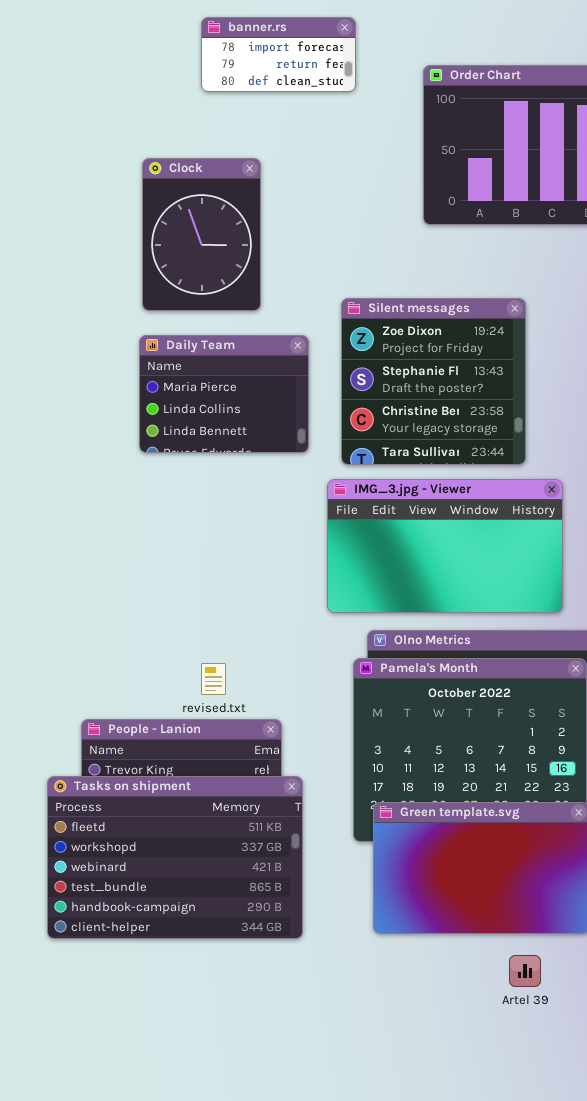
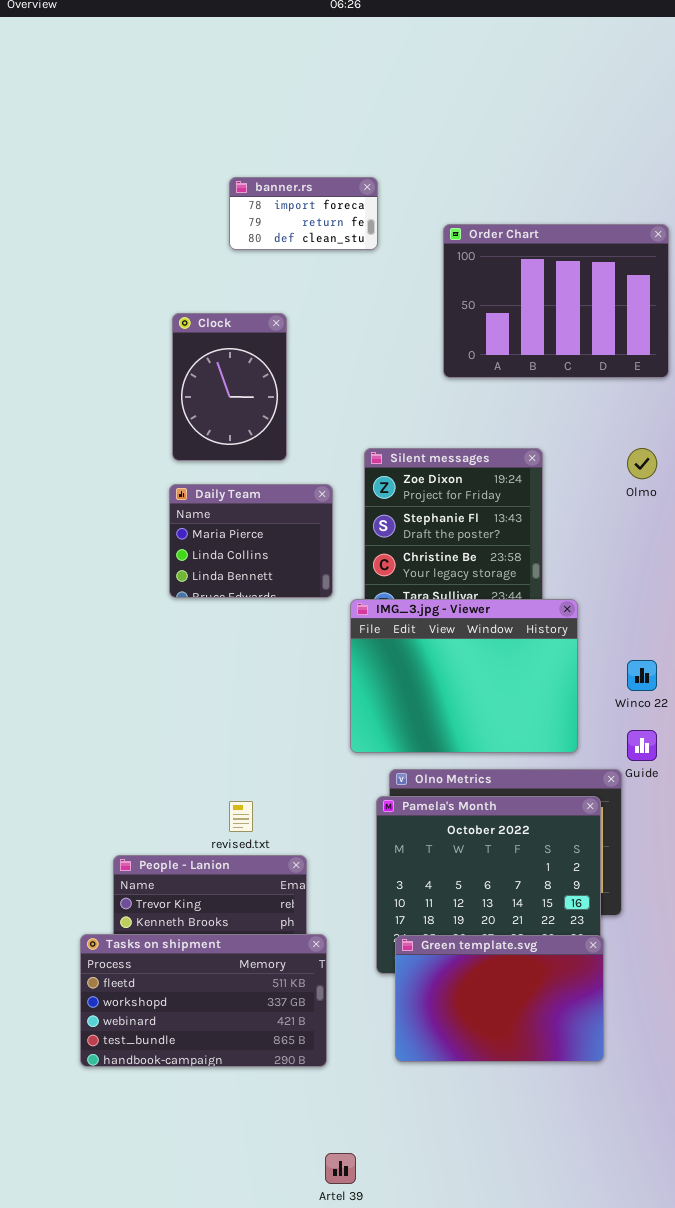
IMG_3.jpg - Viewer: [327,479,563,613] -> [350,599,578,753], resized
Tasks on shipment: [47,776,303,939] -> [80,934,327,1067], resized
Artel 39: [509,955,541,987] -> [325,1153,356,1184], moved

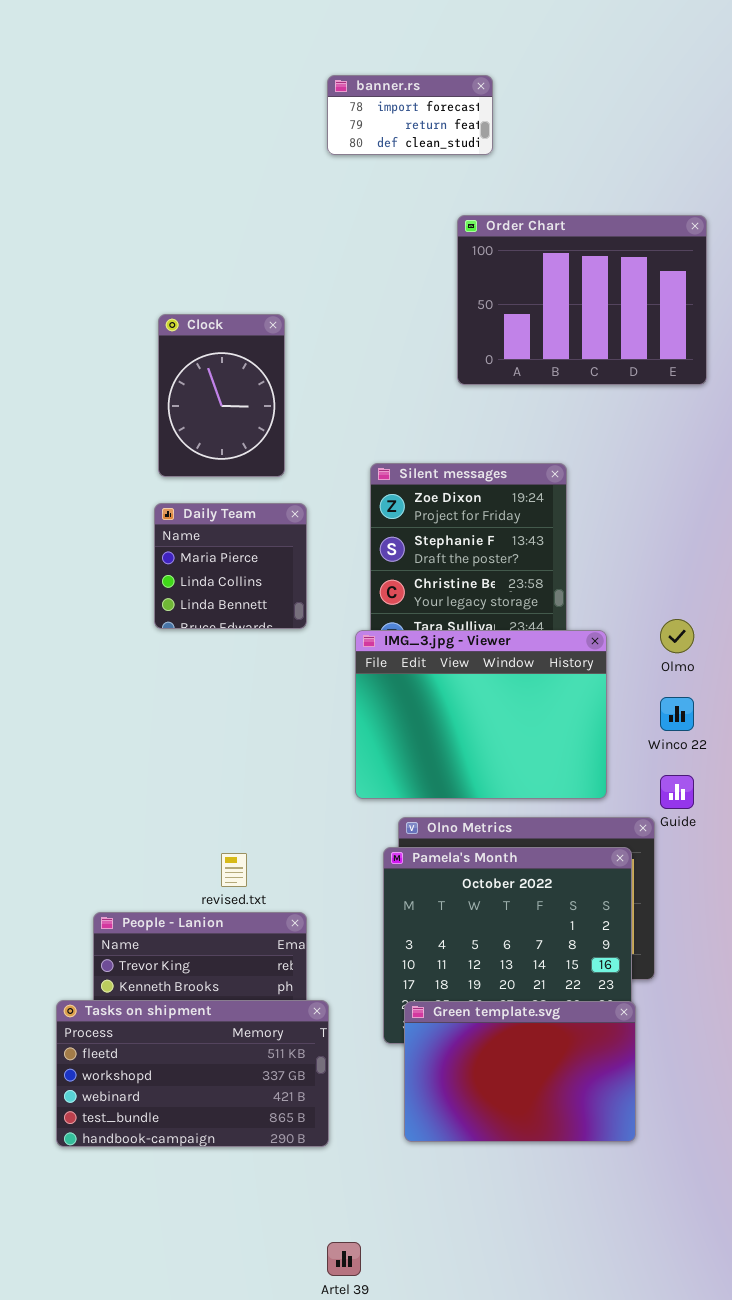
banner.rs: [229,177,378,250] -> [327,75,493,155], moved
Olmo: [627,448,657,479] -> [660,619,694,653], moved
Daily Team: [169,484,333,598] -> [154,503,307,629], resized

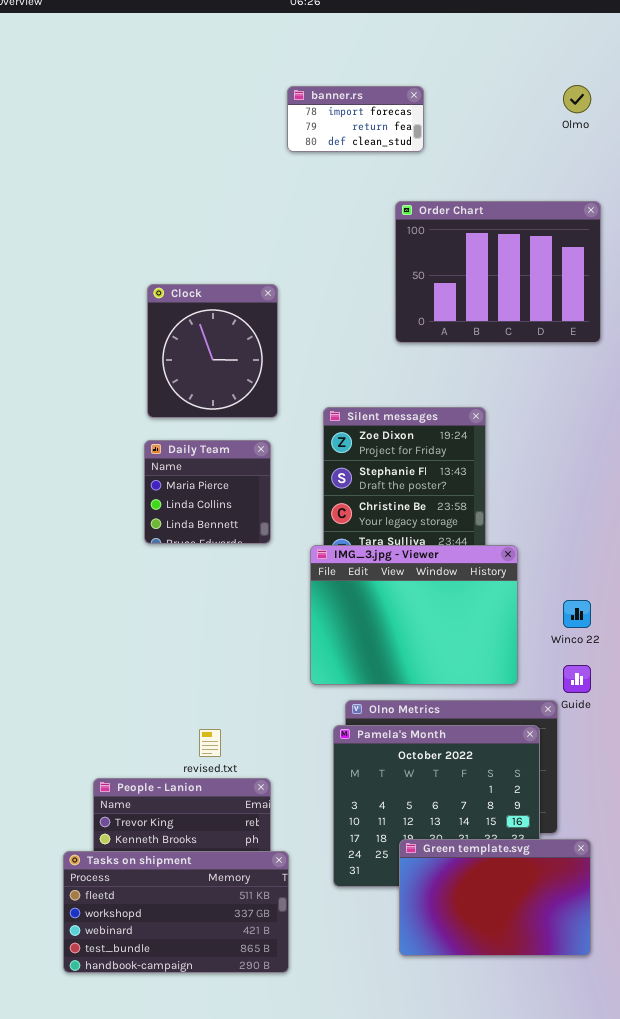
Clock: [158,314,285,477] -> [147,284,278,418], resized
Olmo: [660,619,694,653] -> [563,85,591,113], moved
Green template.svg: [404,1001,636,1142] -> [399,839,591,956], moved

